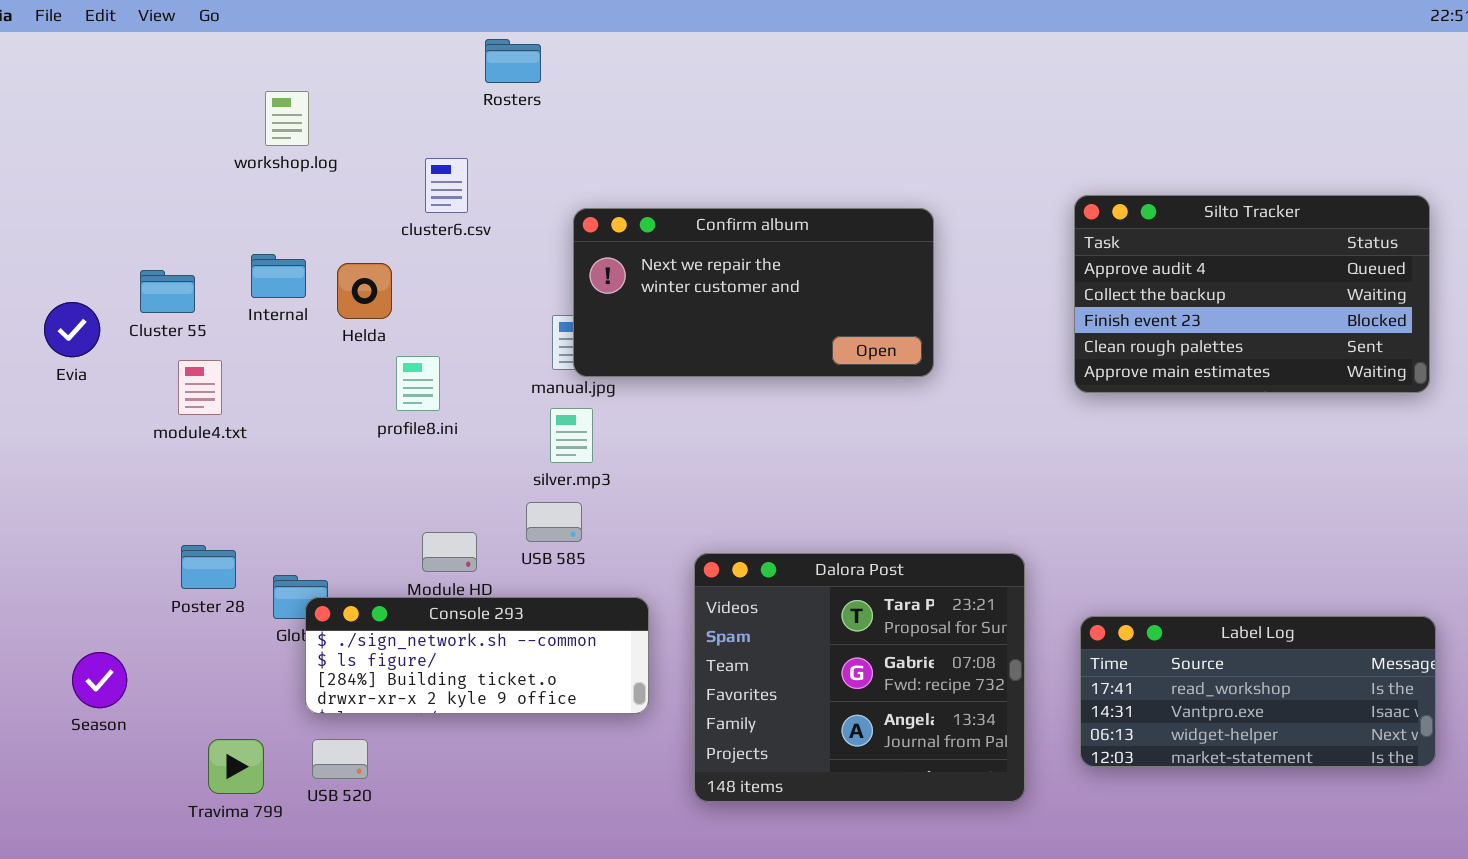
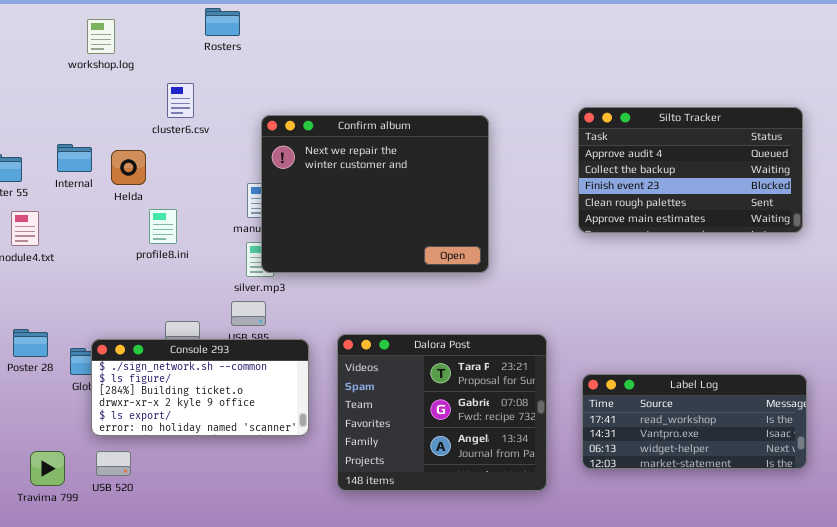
workshop.log: [265,91,309,146] -> [87,19,115,54], moved
Confirm album: [573,208,934,377] -> [261,115,489,273], resized
Console 293: [305,597,649,714] -> [91,339,309,436], resized

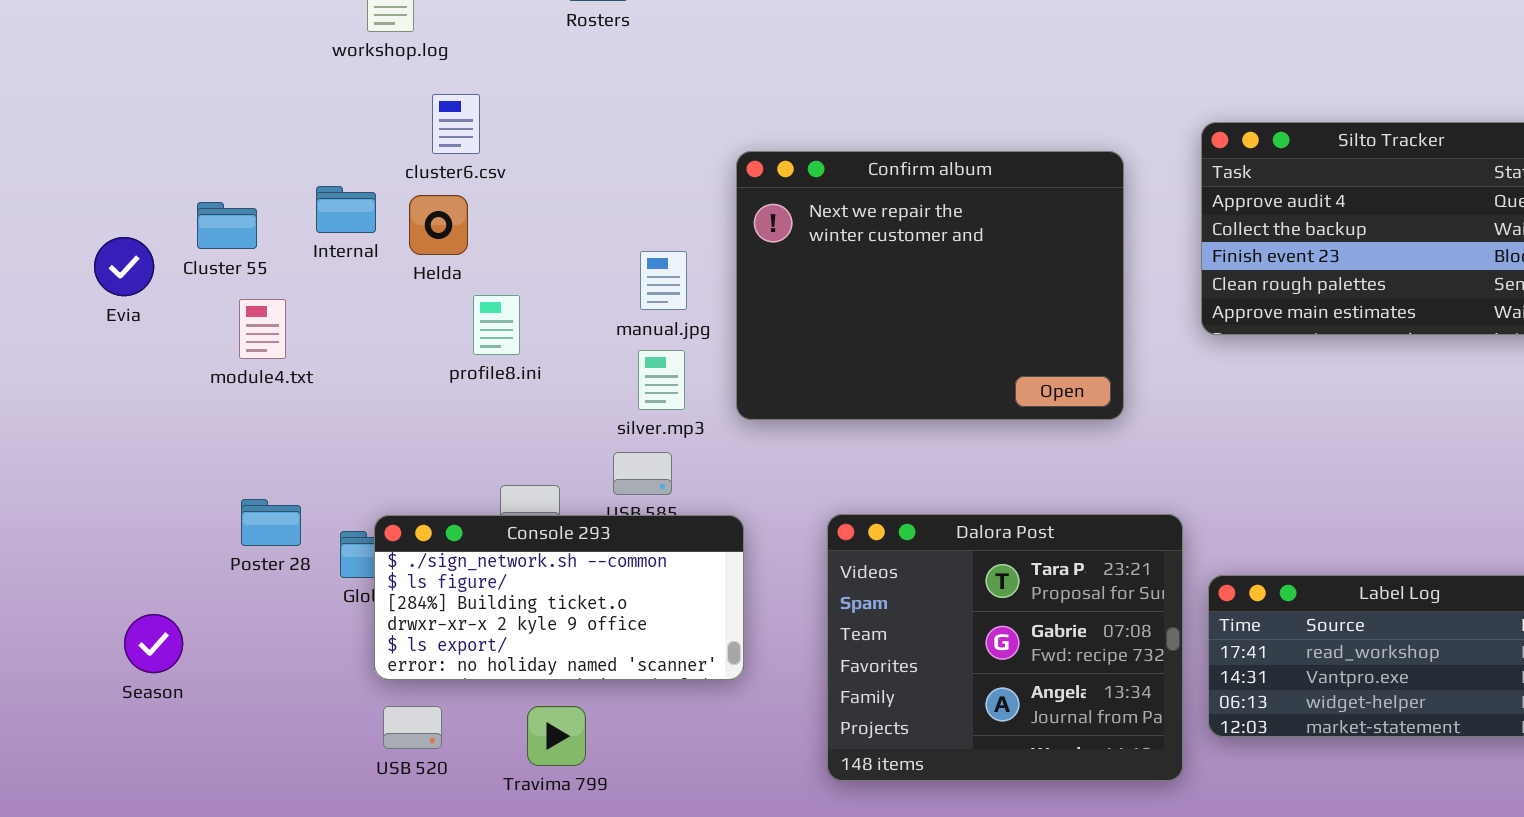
cluster6.csv: [167,83,194,118] -> [432,94,480,154], moved
Confirm album: [261,115,489,273] -> [736,151,1124,420], moved
Dalora Post: [337,334,547,491] -> [827,514,1183,781], moved
Travima 799: [30,451,65,486] -> [527,706,586,766], moved

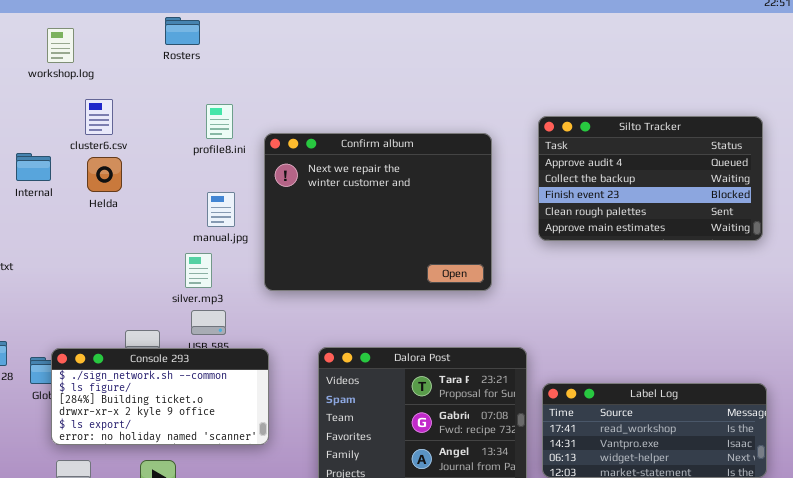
Helda: [409,195,468,255] -> [87,157,122,192], moved
profile8.ini: [473,295,520,355] -> [206,104,233,139], moved
silver.mp3: [638,350,685,410] -> [185,253,212,288], moved

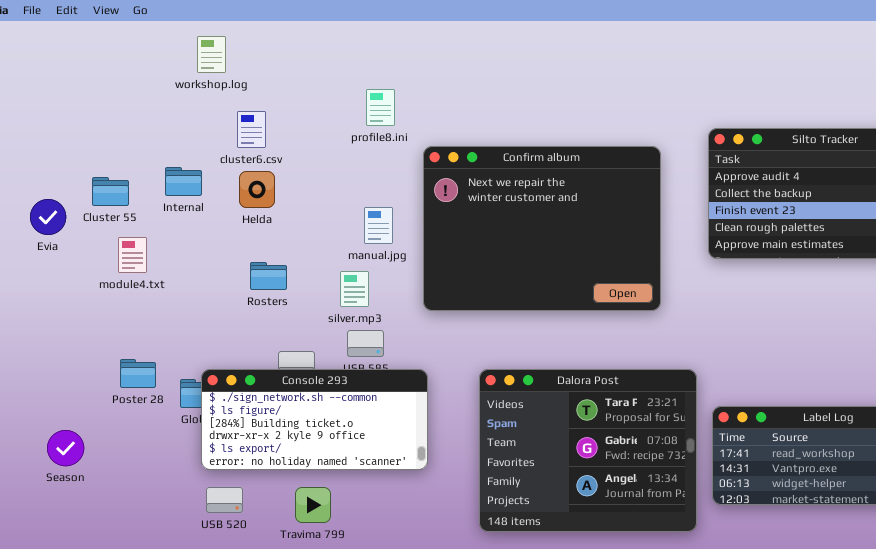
Rosters: [165,17,200,45] -> [250,262,287,290], moved
profile8.ini: [206,104,233,139] -> [366,89,395,126], moved

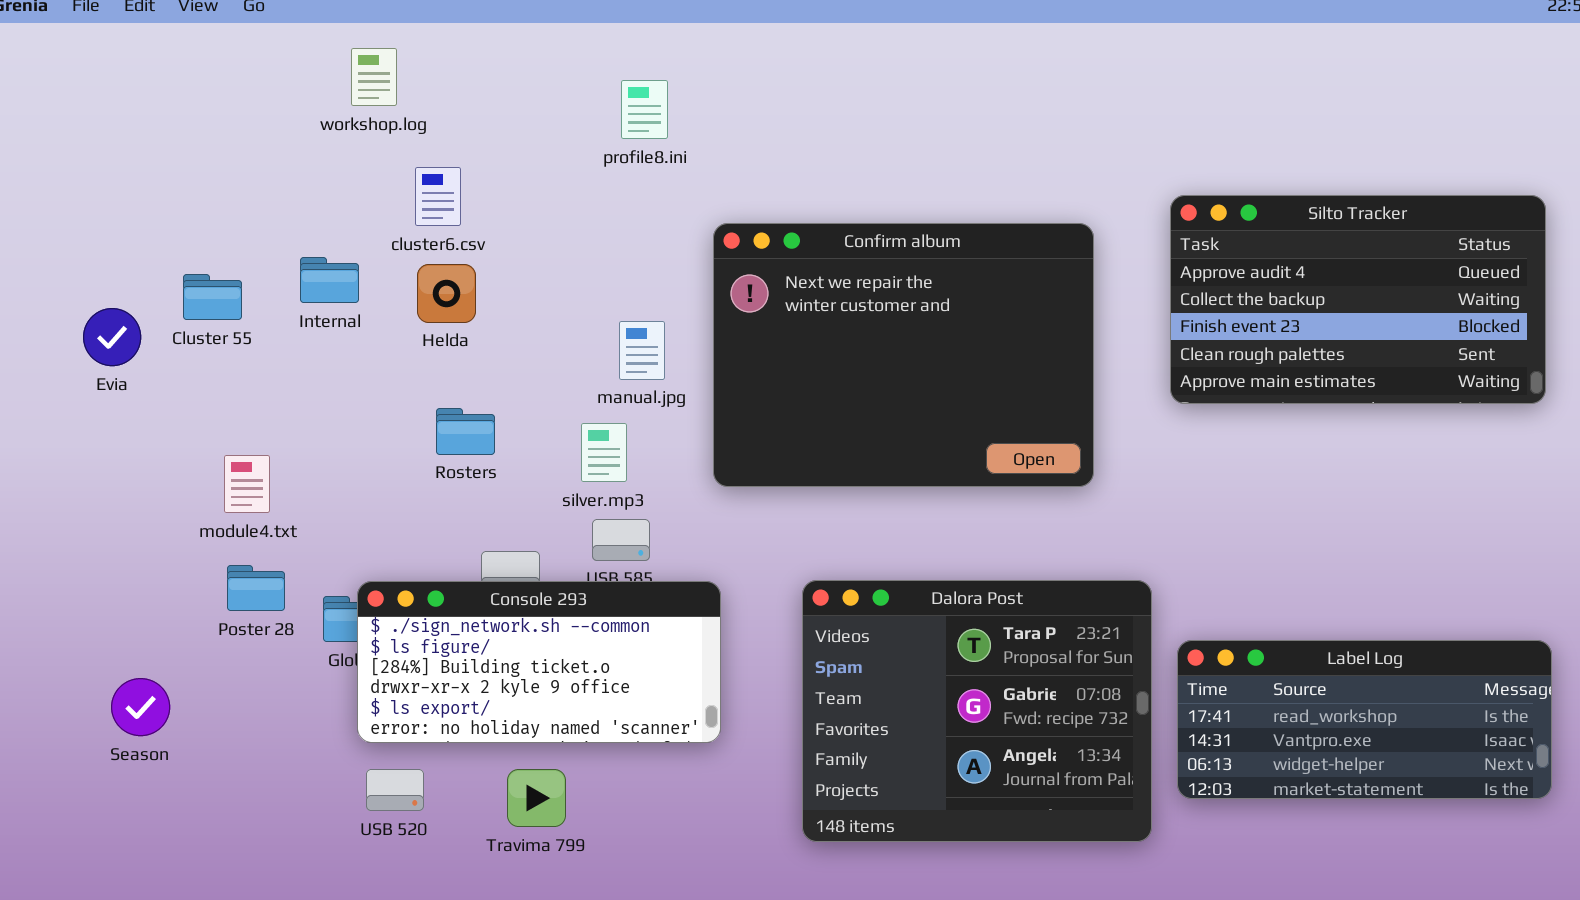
profile8.ini: [366,89,395,126] -> [621,80,668,139], moved
module4.txt: [118,237,147,273] -> [224,455,270,513], moved

